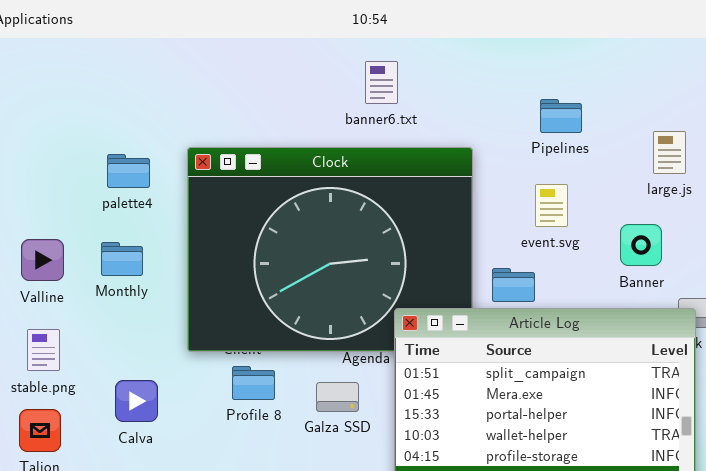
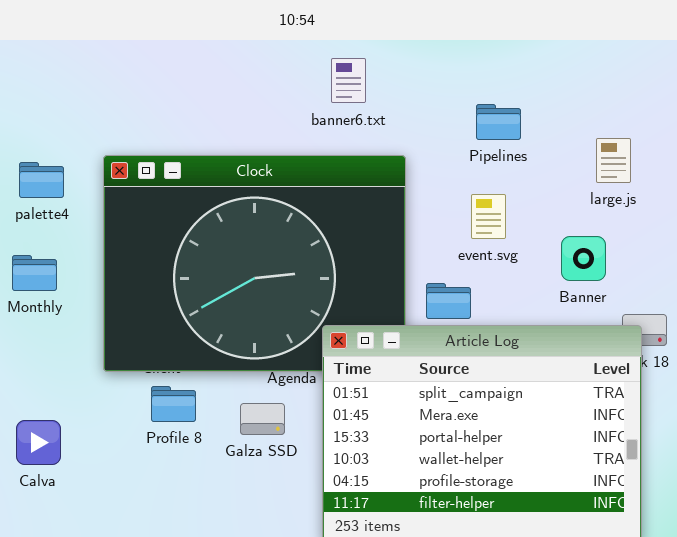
banner6.txt: [365,61,398,104] -> [331,58,366,103], moved
Calva: [115,380,158,422] -> [16,420,61,465], moved

